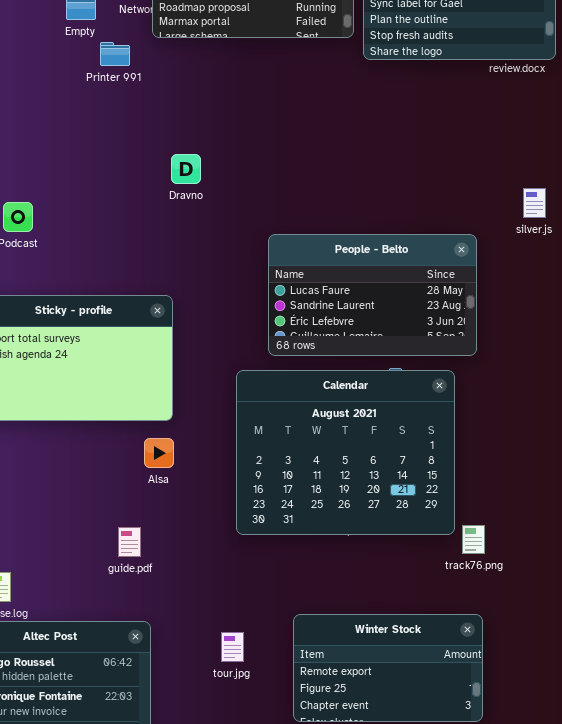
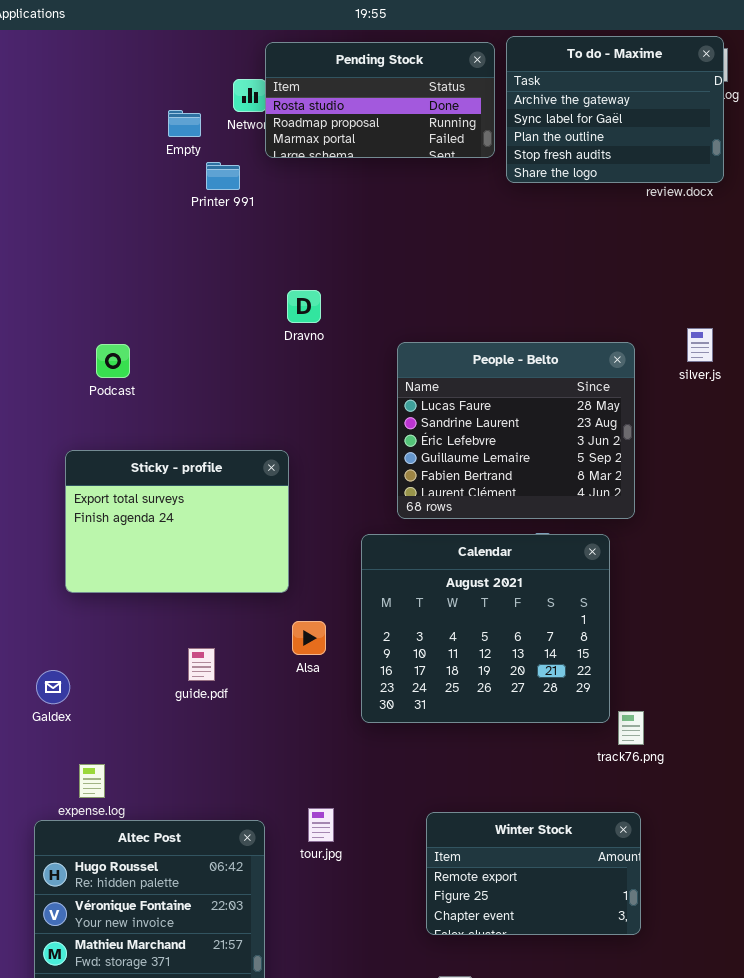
People - Belto: [268,234,477,356] -> [397,342,635,519], resized
Alsa: [144,438,174,468] -> [292,621,326,655], moved
guide.pdf: [118,527,141,557] -> [188,648,215,681], moved
tour.jpg: [221,632,244,662] -> [308,808,334,842], moved

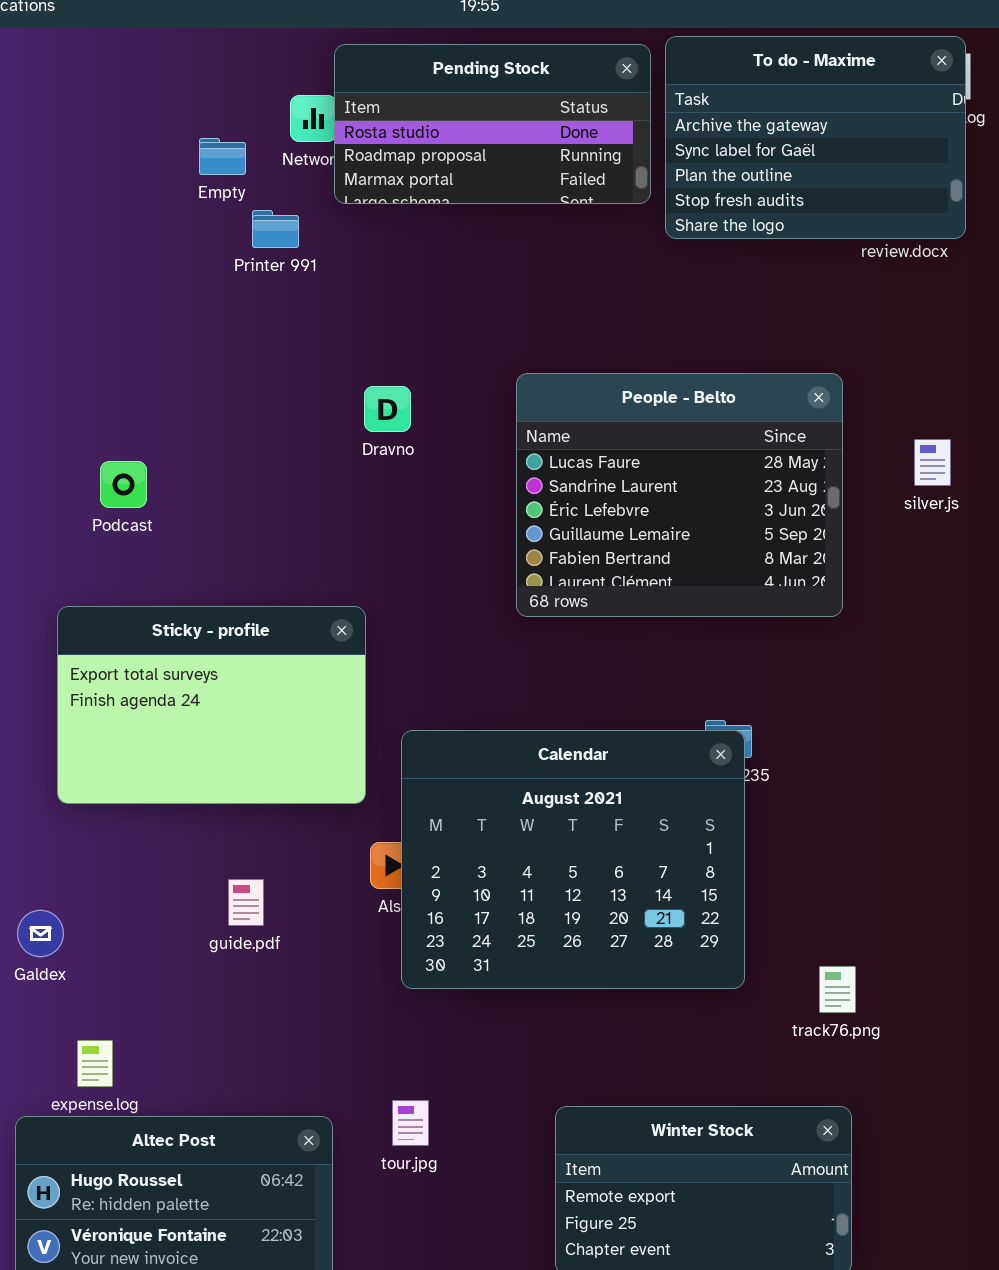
People - Belto: [397,342,635,519] -> [516,373,843,617], moved
Calendar: [361,534,610,723] -> [401,730,745,989], moved

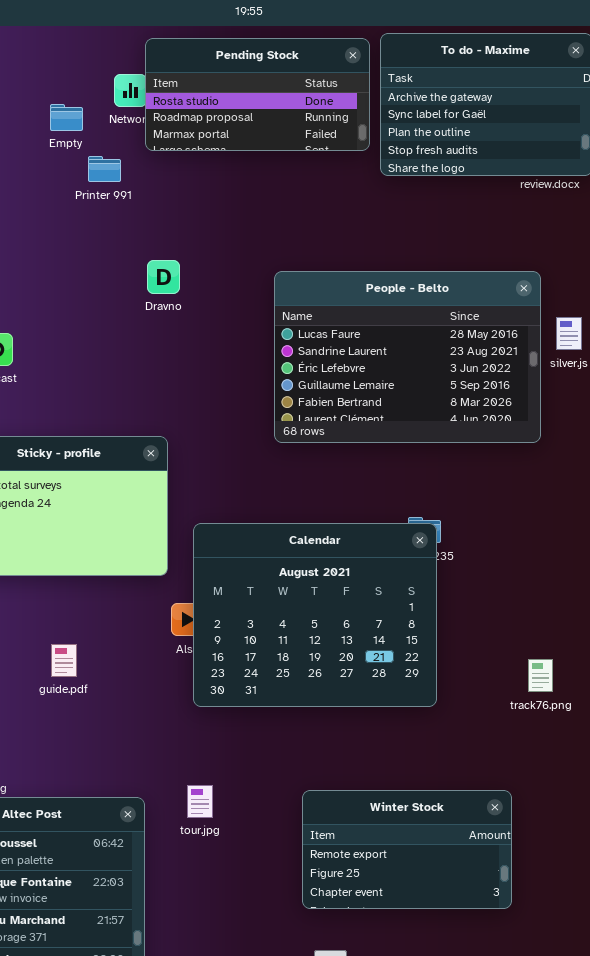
People - Belto: [516,373,843,617] -> [274,271,541,443], resized
Dravno: [364,386,411,432] -> [147,260,180,294], moved
guide.pdf: [228,879,264,926] -> [51,644,77,677], moved
track76.png: [819,966,856,1013] -> [528,659,553,692], moved

